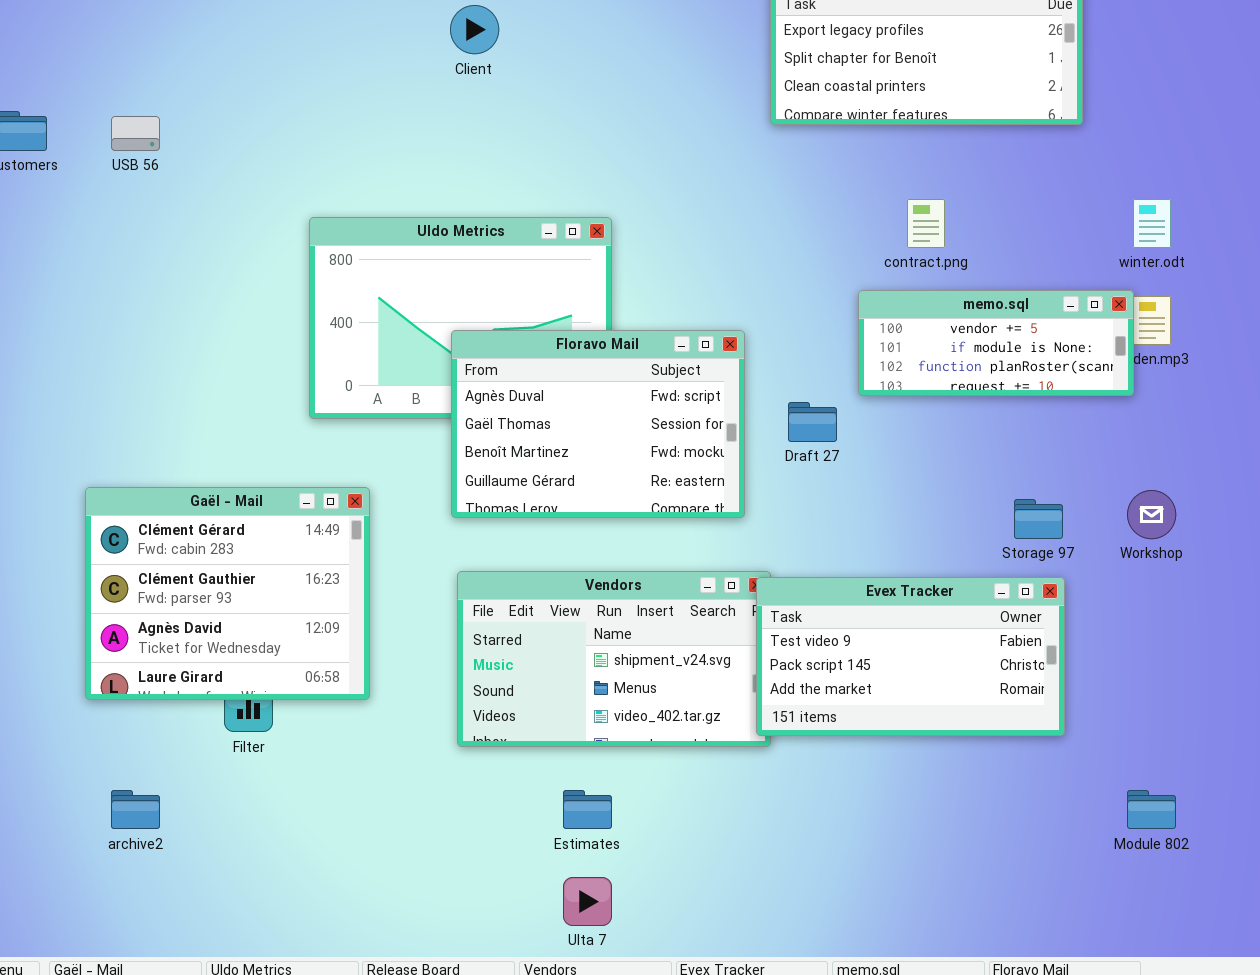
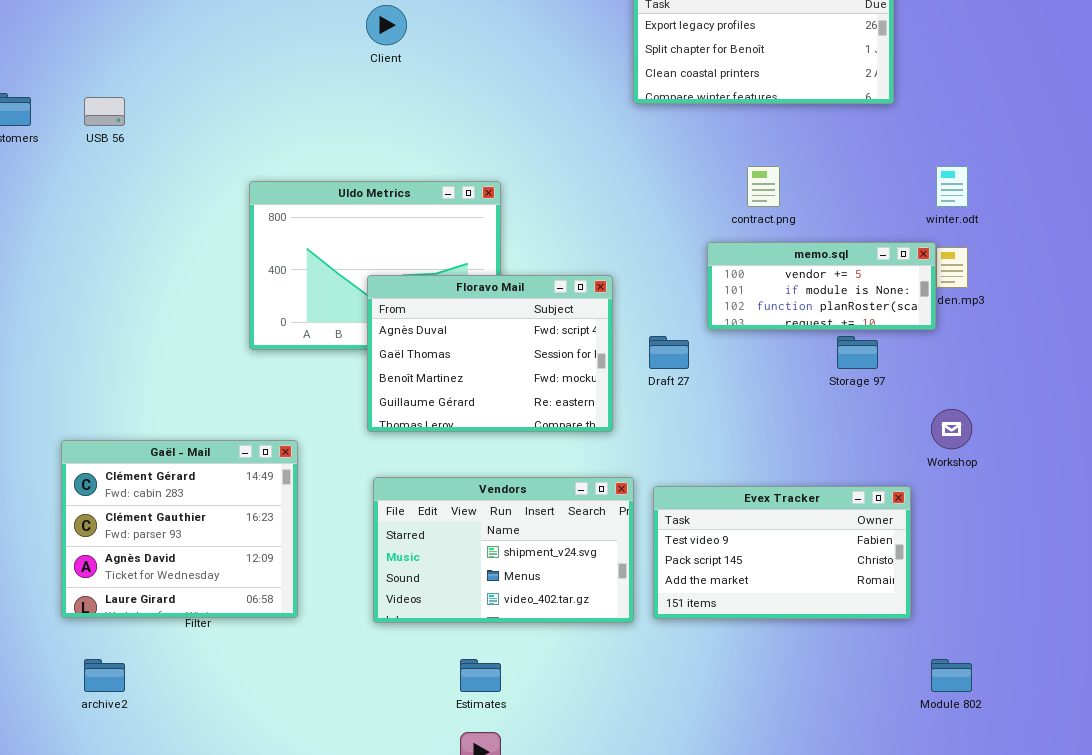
Gaël - Mail: [85,487,370,700] -> [61,440,298,618], moved
Storage 97: [1014,499,1063,539] -> [837,336,878,369], moved
Evex Tracker: [756,577,1065,736] -> [653,486,911,619], moved

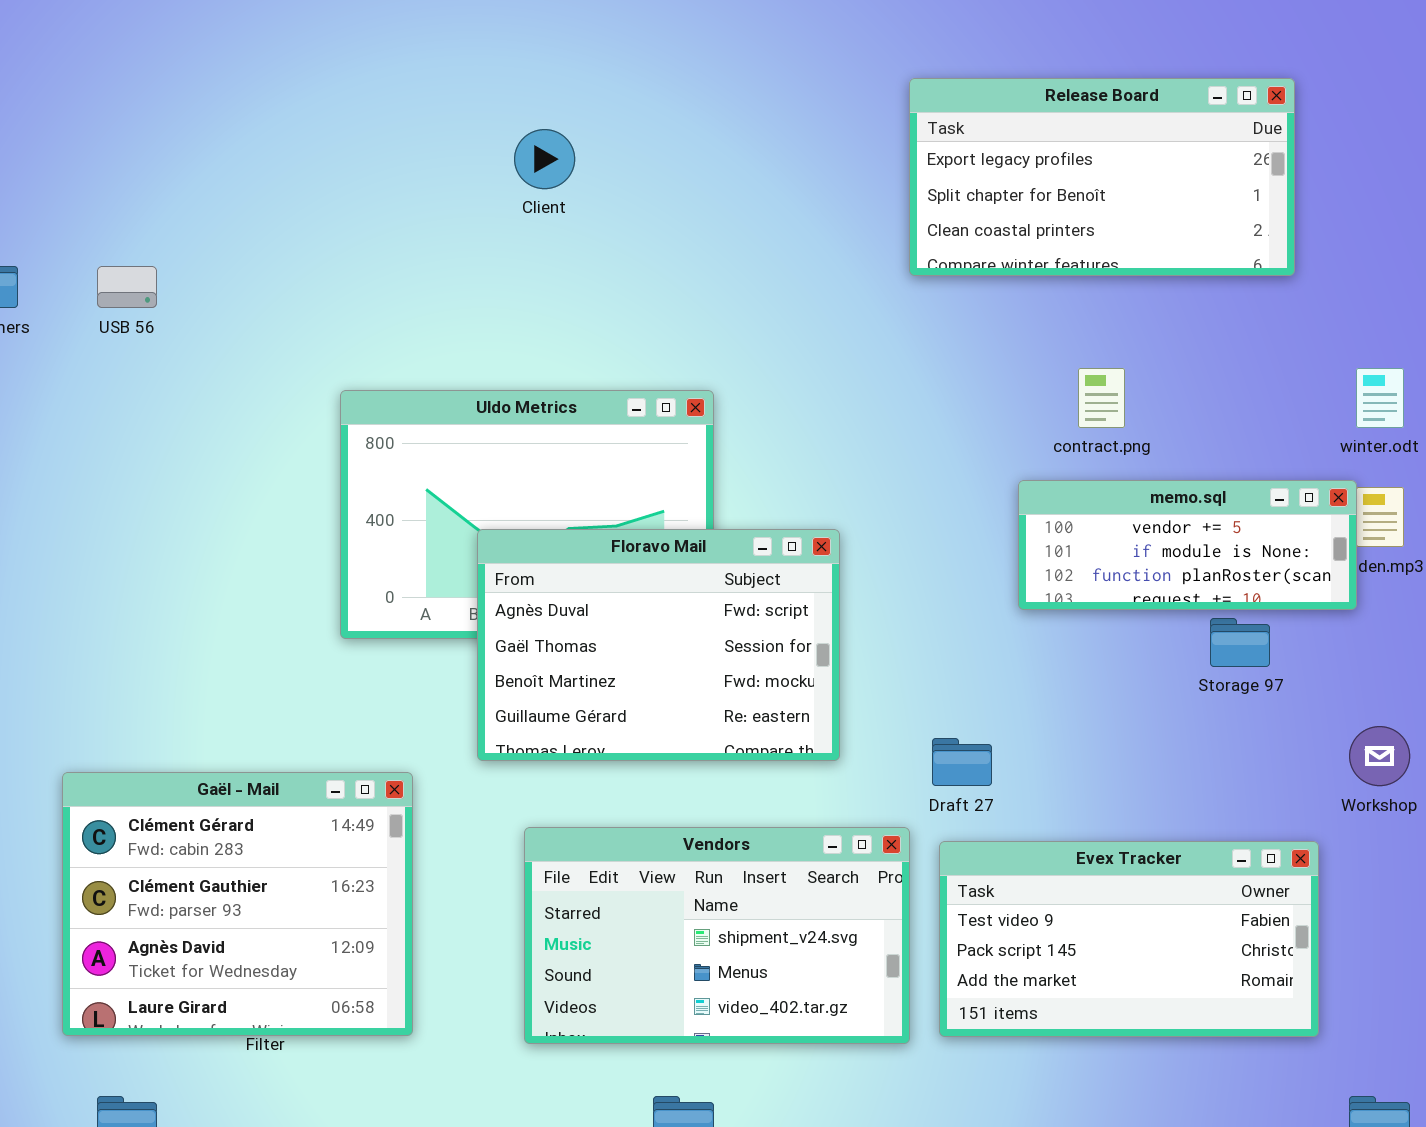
Floravo Mail: [367,275,613,432] -> [477,529,840,761], moved
Draft 27: [649,336,689,369] -> [932,738,992,786], moved

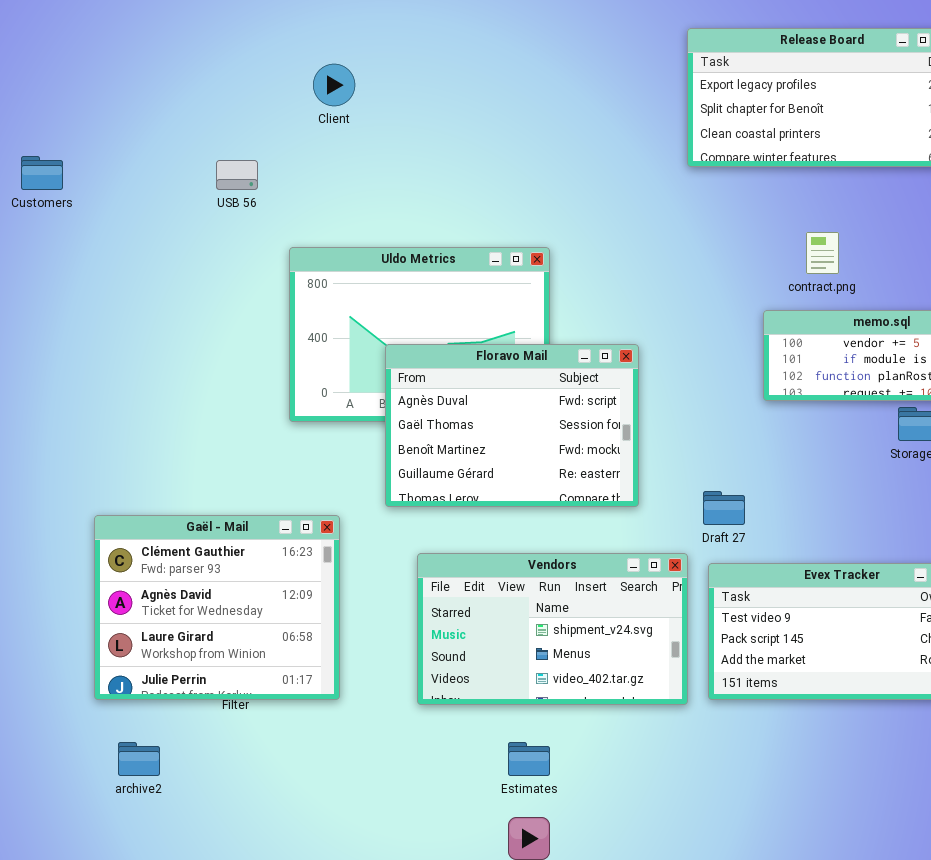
Client: [514,129,575,189] -> [313,64,355,106], moved
USB 56: [97,266,157,308] -> [216,160,258,190], moved
Gaël - Mail: [62,772,413,1036] -> [94,515,340,700], scrolled down 1 row

